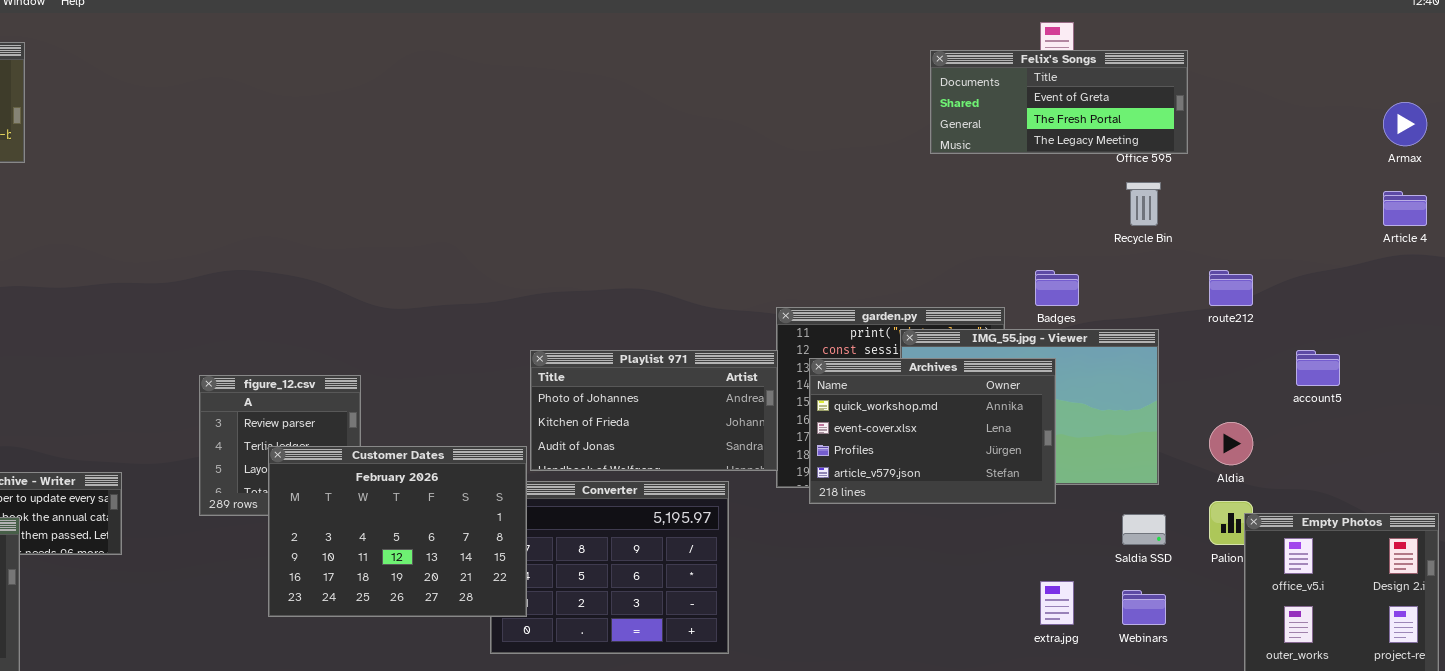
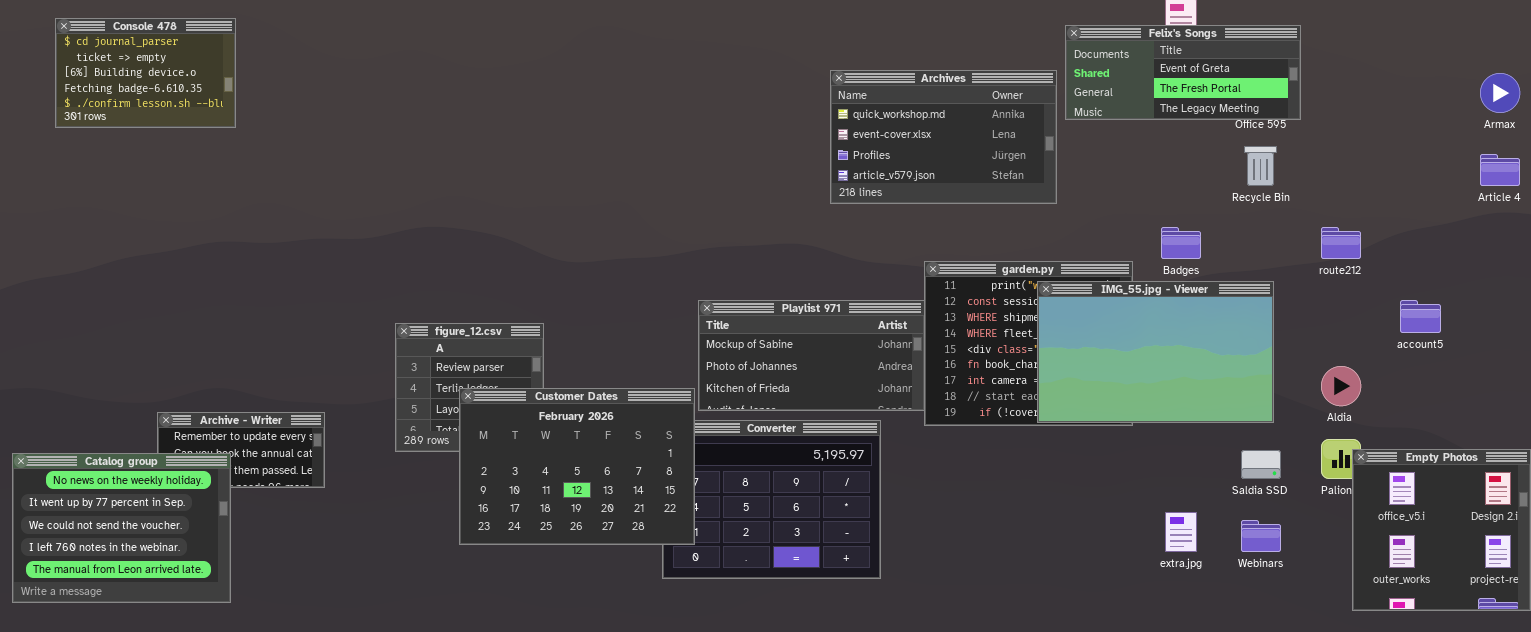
Playlist 971: [530,350,778,471] -> [698,300,925,411], scrolled up 1 row
Archives: [809,358,1056,504] -> [830,70,1057,204], moved

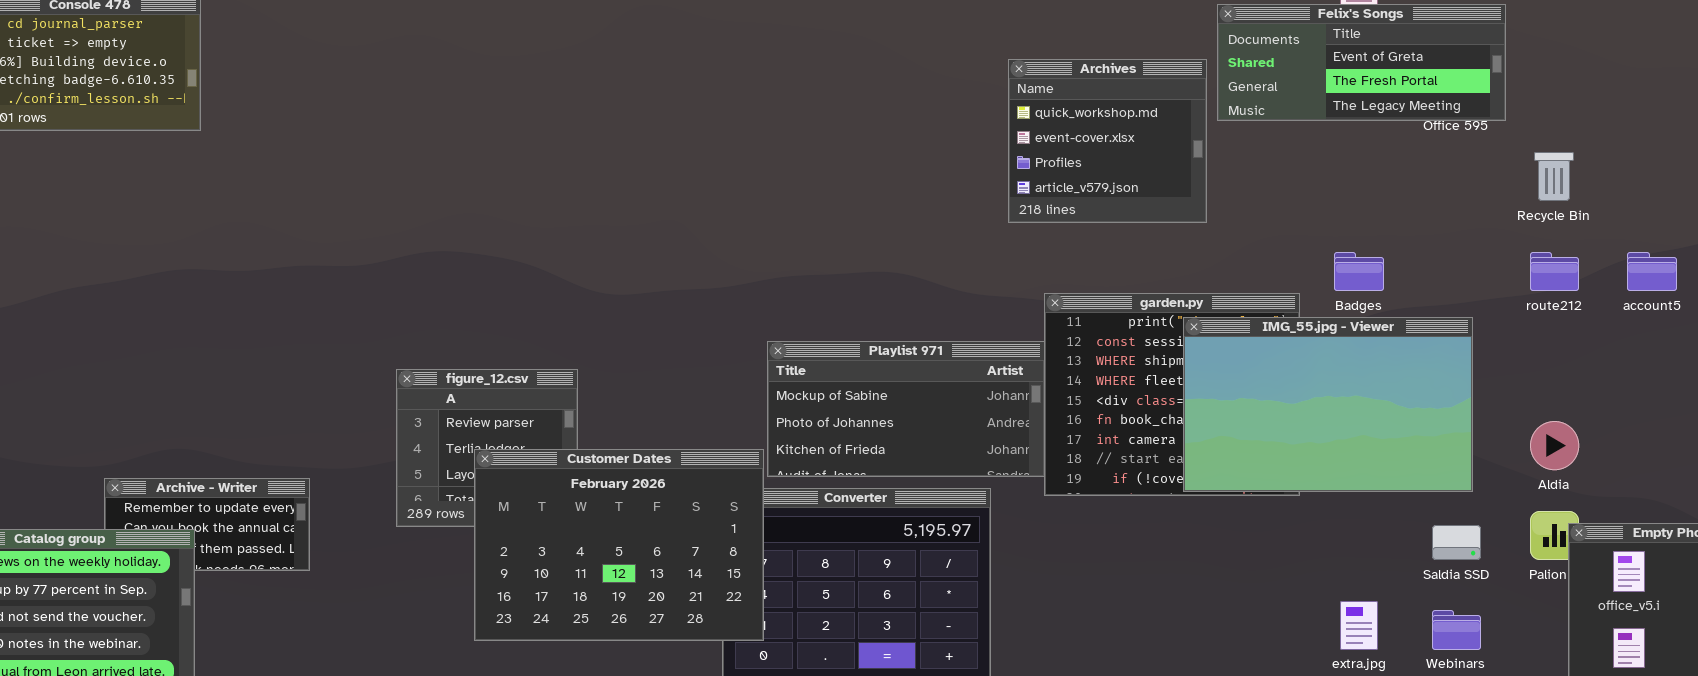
Archives: [830,70,1057,204] -> [1008,59,1207,223], resized
Recycle Bin: [1244,146,1277,186] -> [1534,152,1574,201], moved
account5: [1400,300,1441,333] -> [1627,252,1677,291], moved

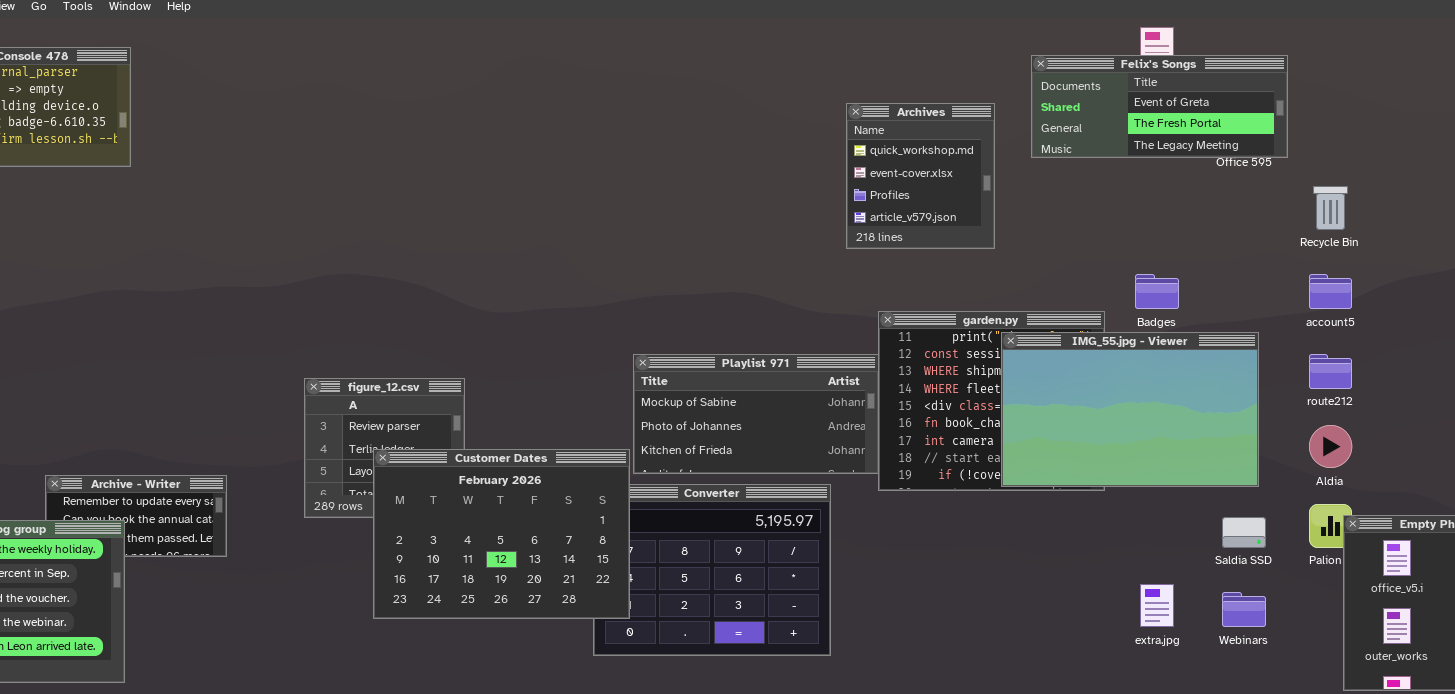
Archives: [1008,59,1207,223] -> [846,103,995,249], resized
route212: [1530,252,1579,291] -> [1309,354,1352,389], moved
account5: [1627,252,1677,291] -> [1309,274,1352,309], moved

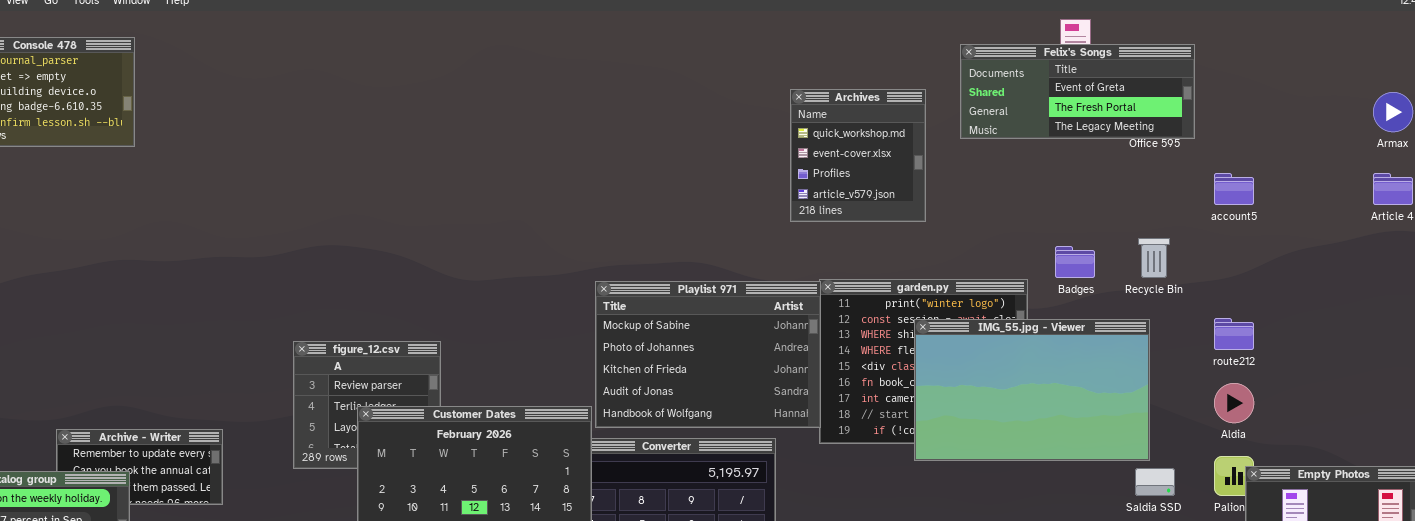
Recycle Bin: [1313,186,1348,230] -> [1138,238,1170,278], moved
account5: [1309,274,1352,309] -> [1214,173,1254,205], moved
IMG_55.jpg - Viewer: [1001,332,1259,487] -> [914,319,1150,461], moved
Playlist 971: [633,354,879,474] -> [595,281,821,428], resized

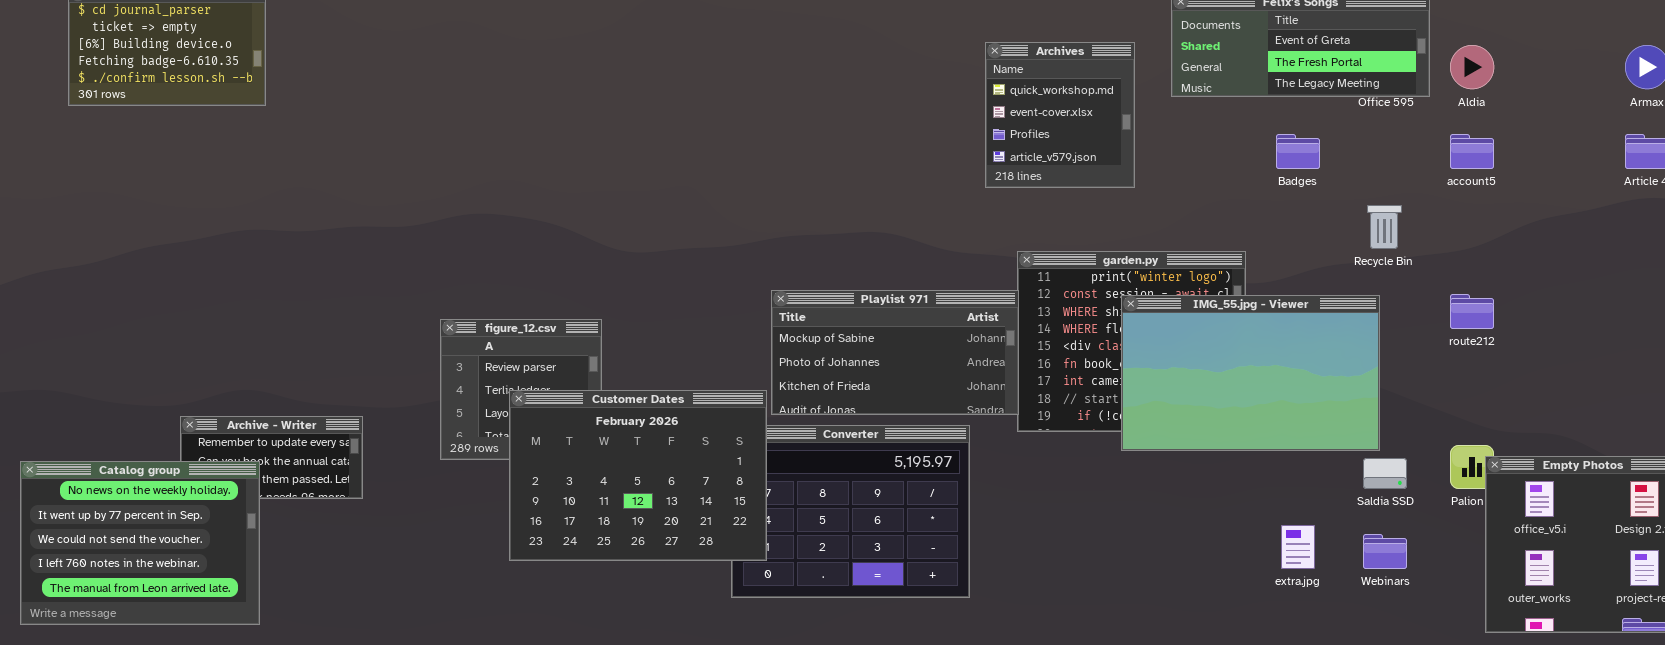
Badges: [1055,246,1095,278] -> [1276,134,1320,169], moved
Playlist 971: [595,281,821,428] -> [771,290,1019,415], resized
Aldia: [1214,383,1254,423] -> [1450,45,1494,89], moved

